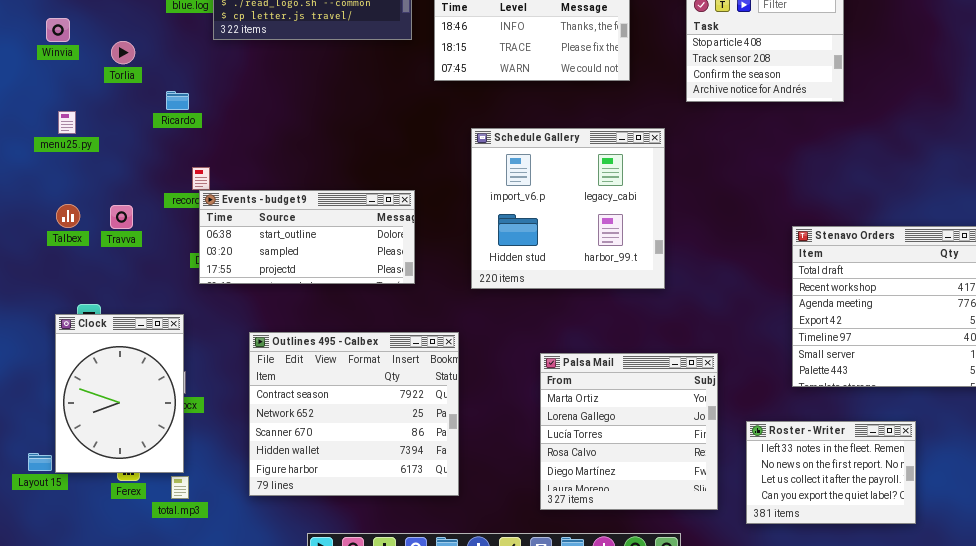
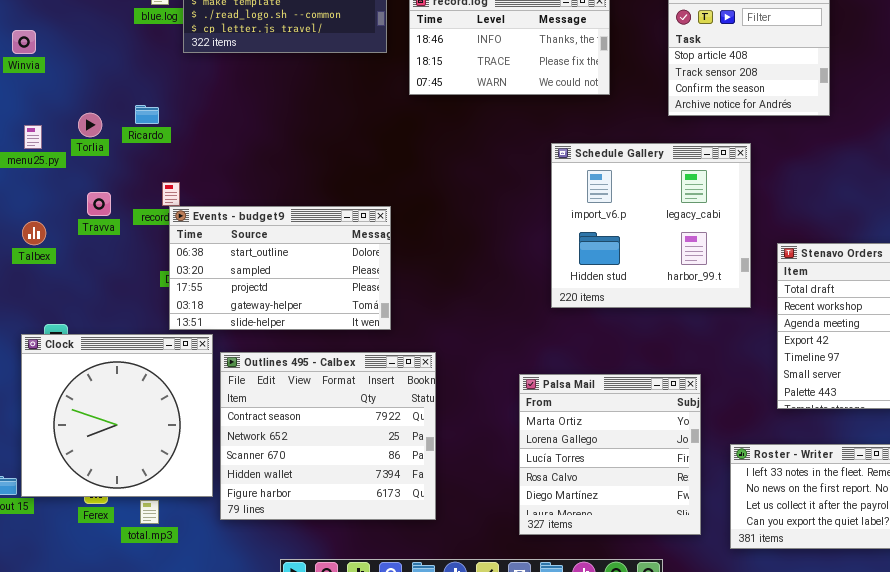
Torlia: [111,41,135,64] -> [78,113,102,137], moved
Schedule Gallery: [471,128,665,289] -> [551,143,751,308], moved
Events - budget9: [199,190,415,284] -> [169,206,391,330], resized
Travva: [110,205,133,229] -> [87,192,111,216], moved
Clock: [55,314,184,473] -> [21,334,213,497], resized

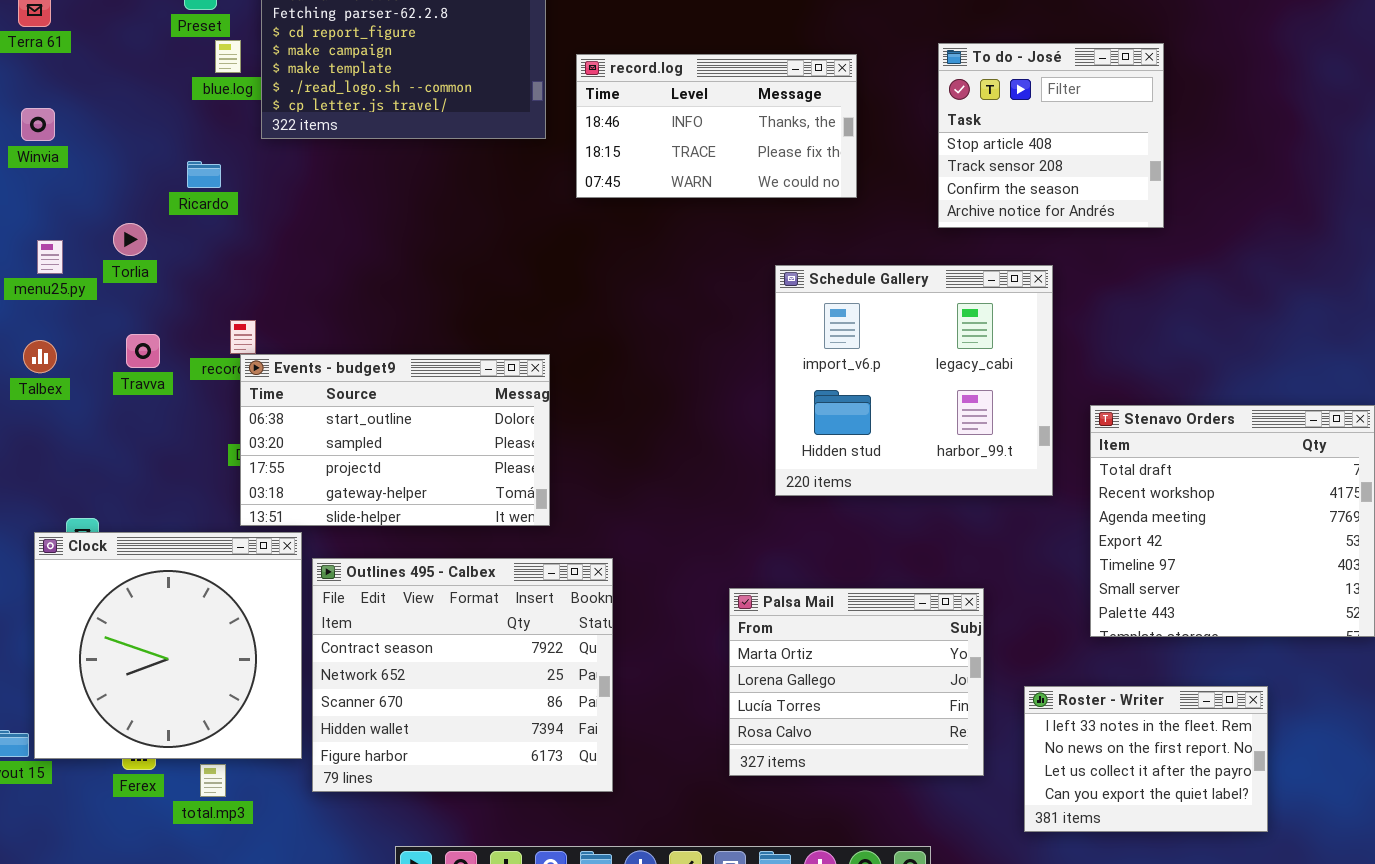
Ricardo: [135,105,159,124] -> [187,161,221,188], moved
Talbex: [22,221,46,245] -> [23,340,57,373], moved
Palsa Mail: [519,374,701,535] -> [729,588,984,776], resized

